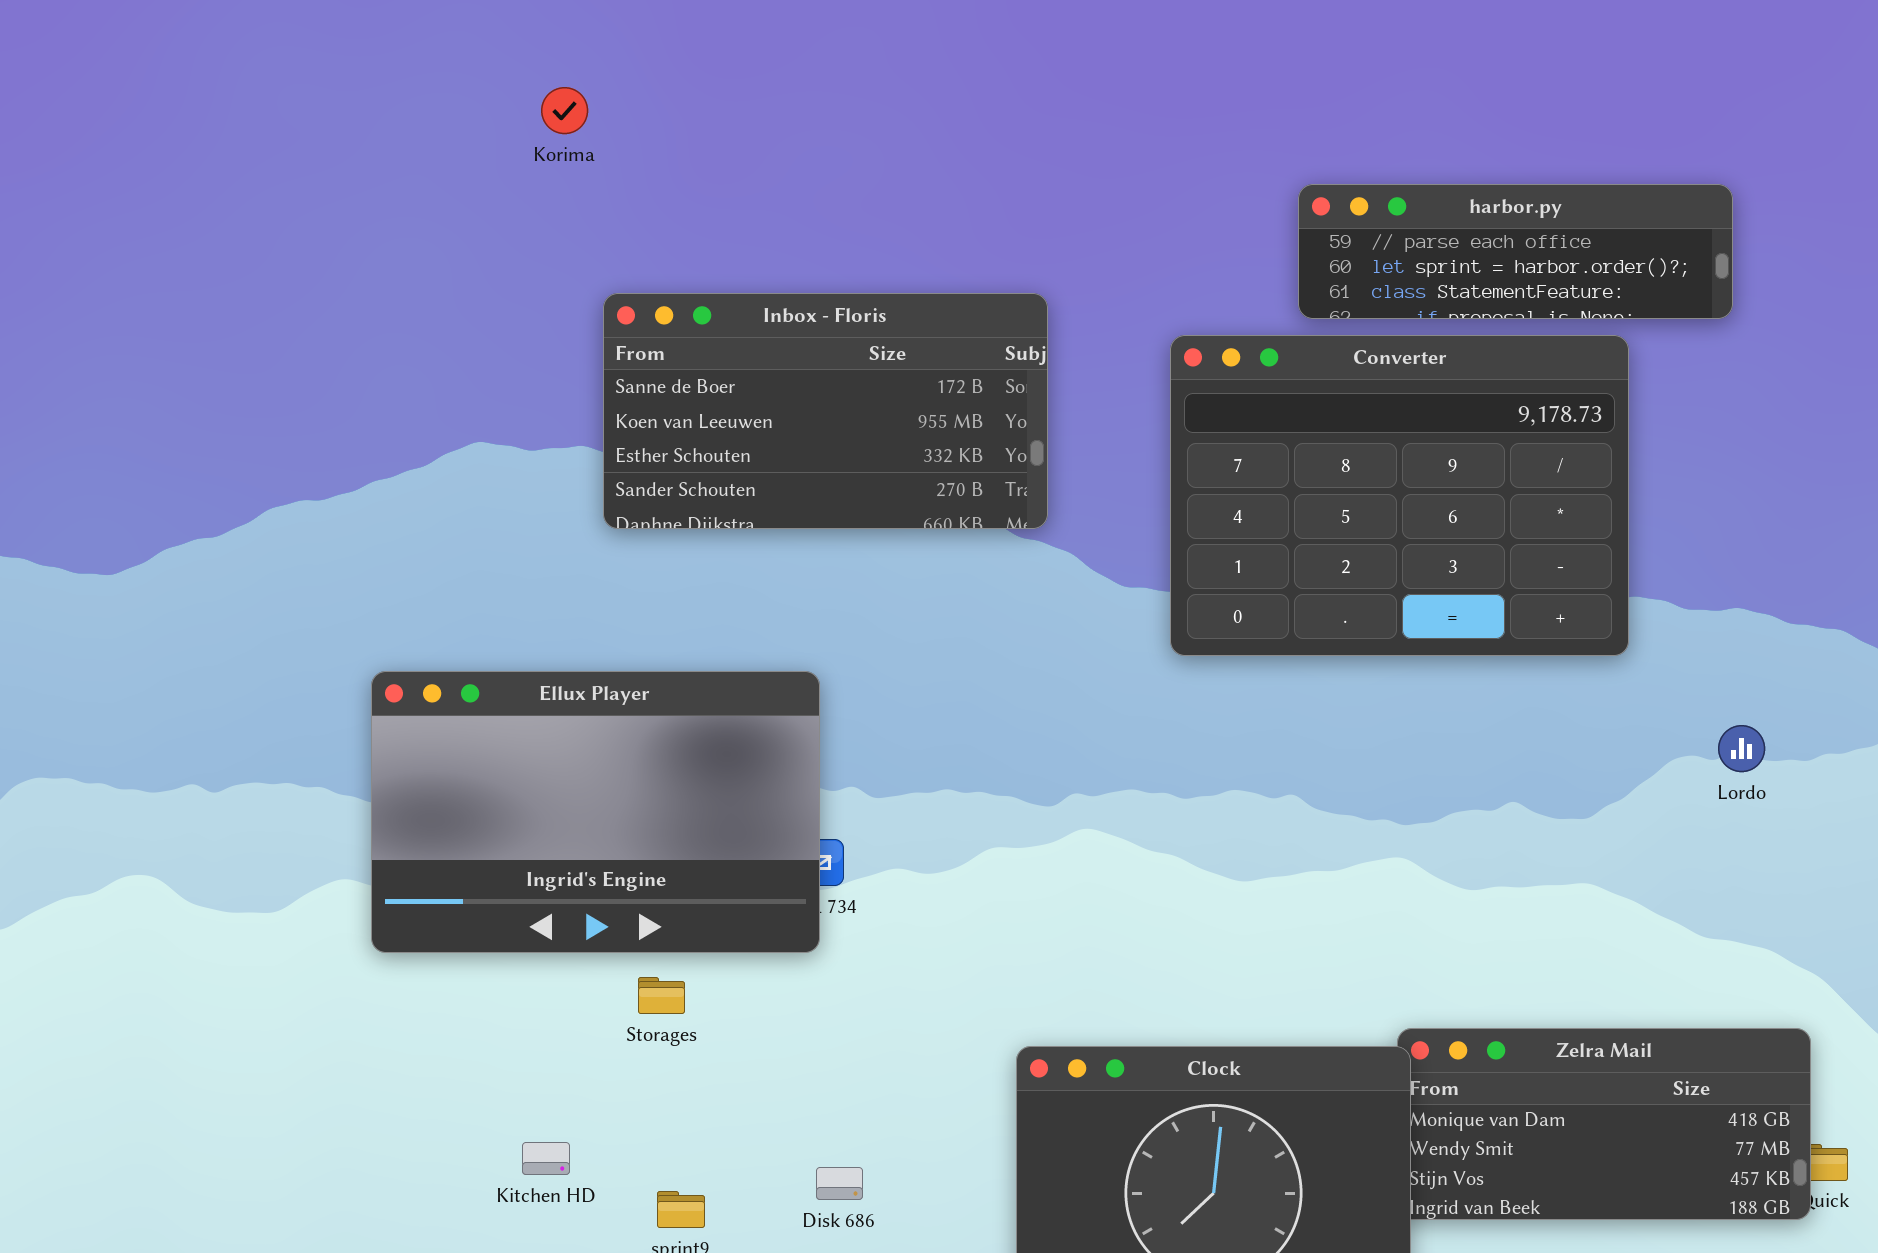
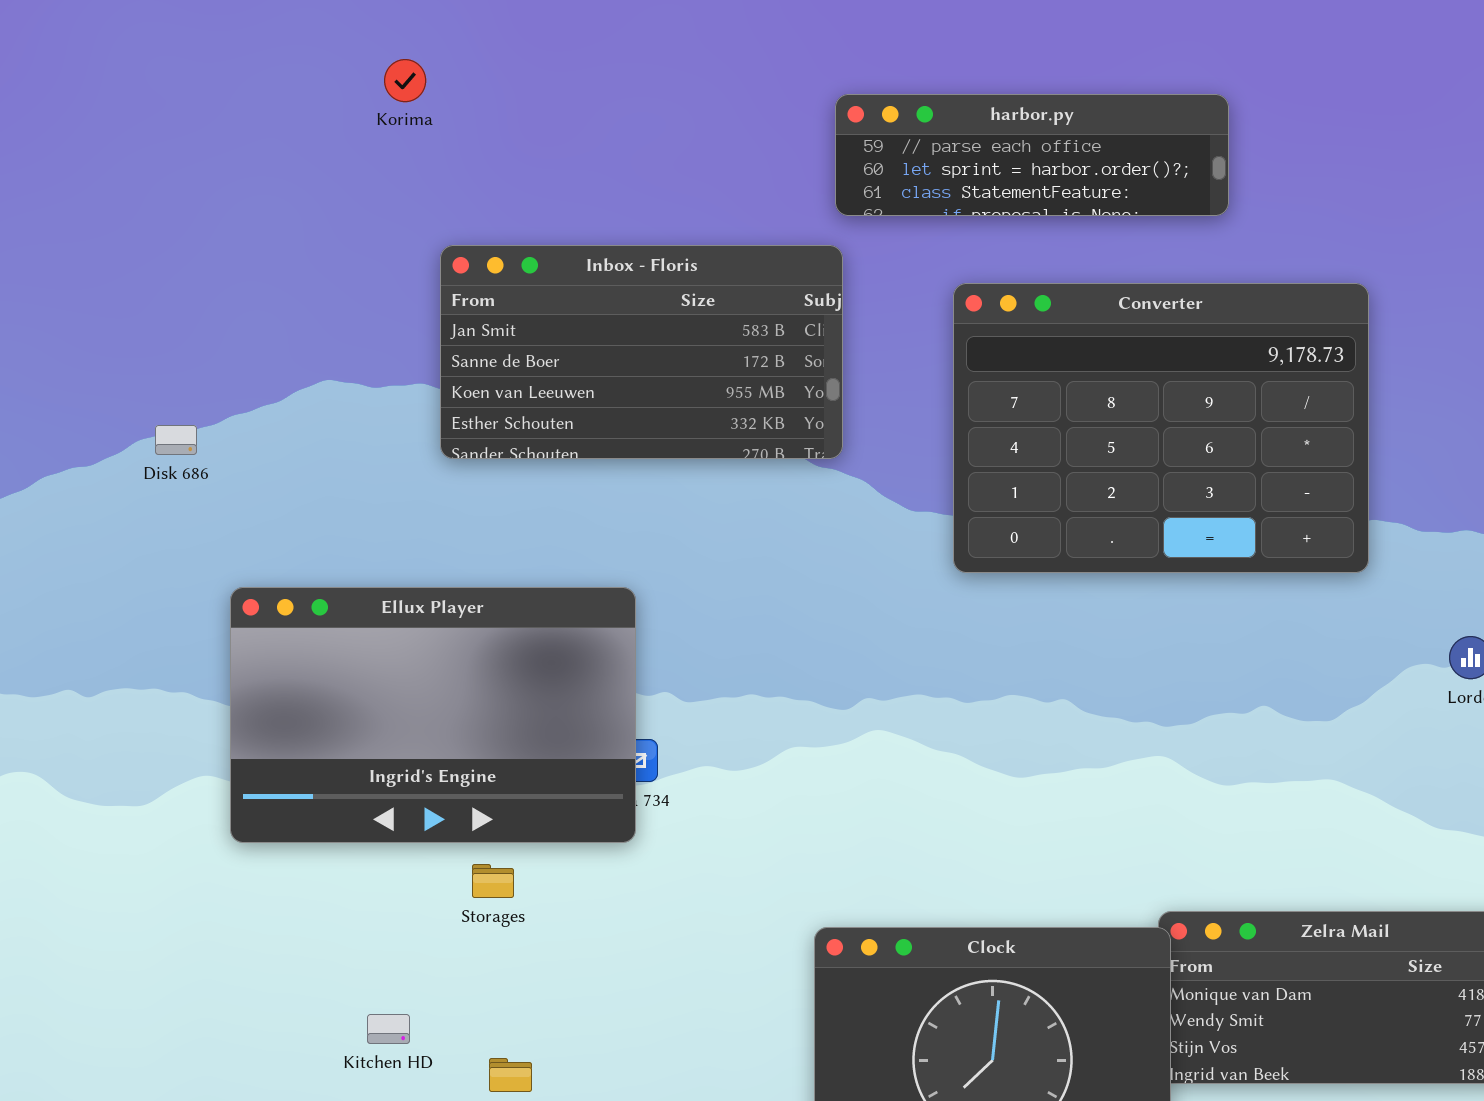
harbor.py: [1298,184,1733,319] -> [835,94,1229,216], moved
Inbox - Floris: [603,293,1048,529] -> [440,245,843,459], scrolled up 1 row
Disk 686: [816,1167,863,1200] -> [155,425,197,455], moved

